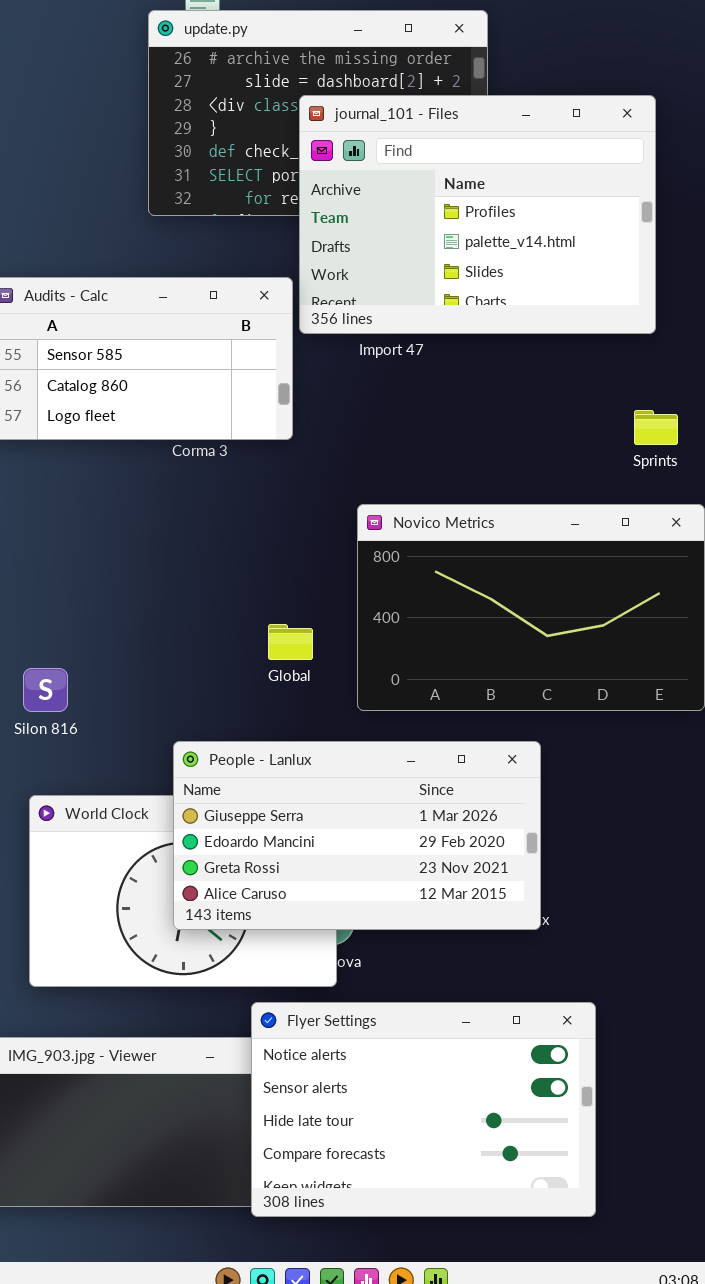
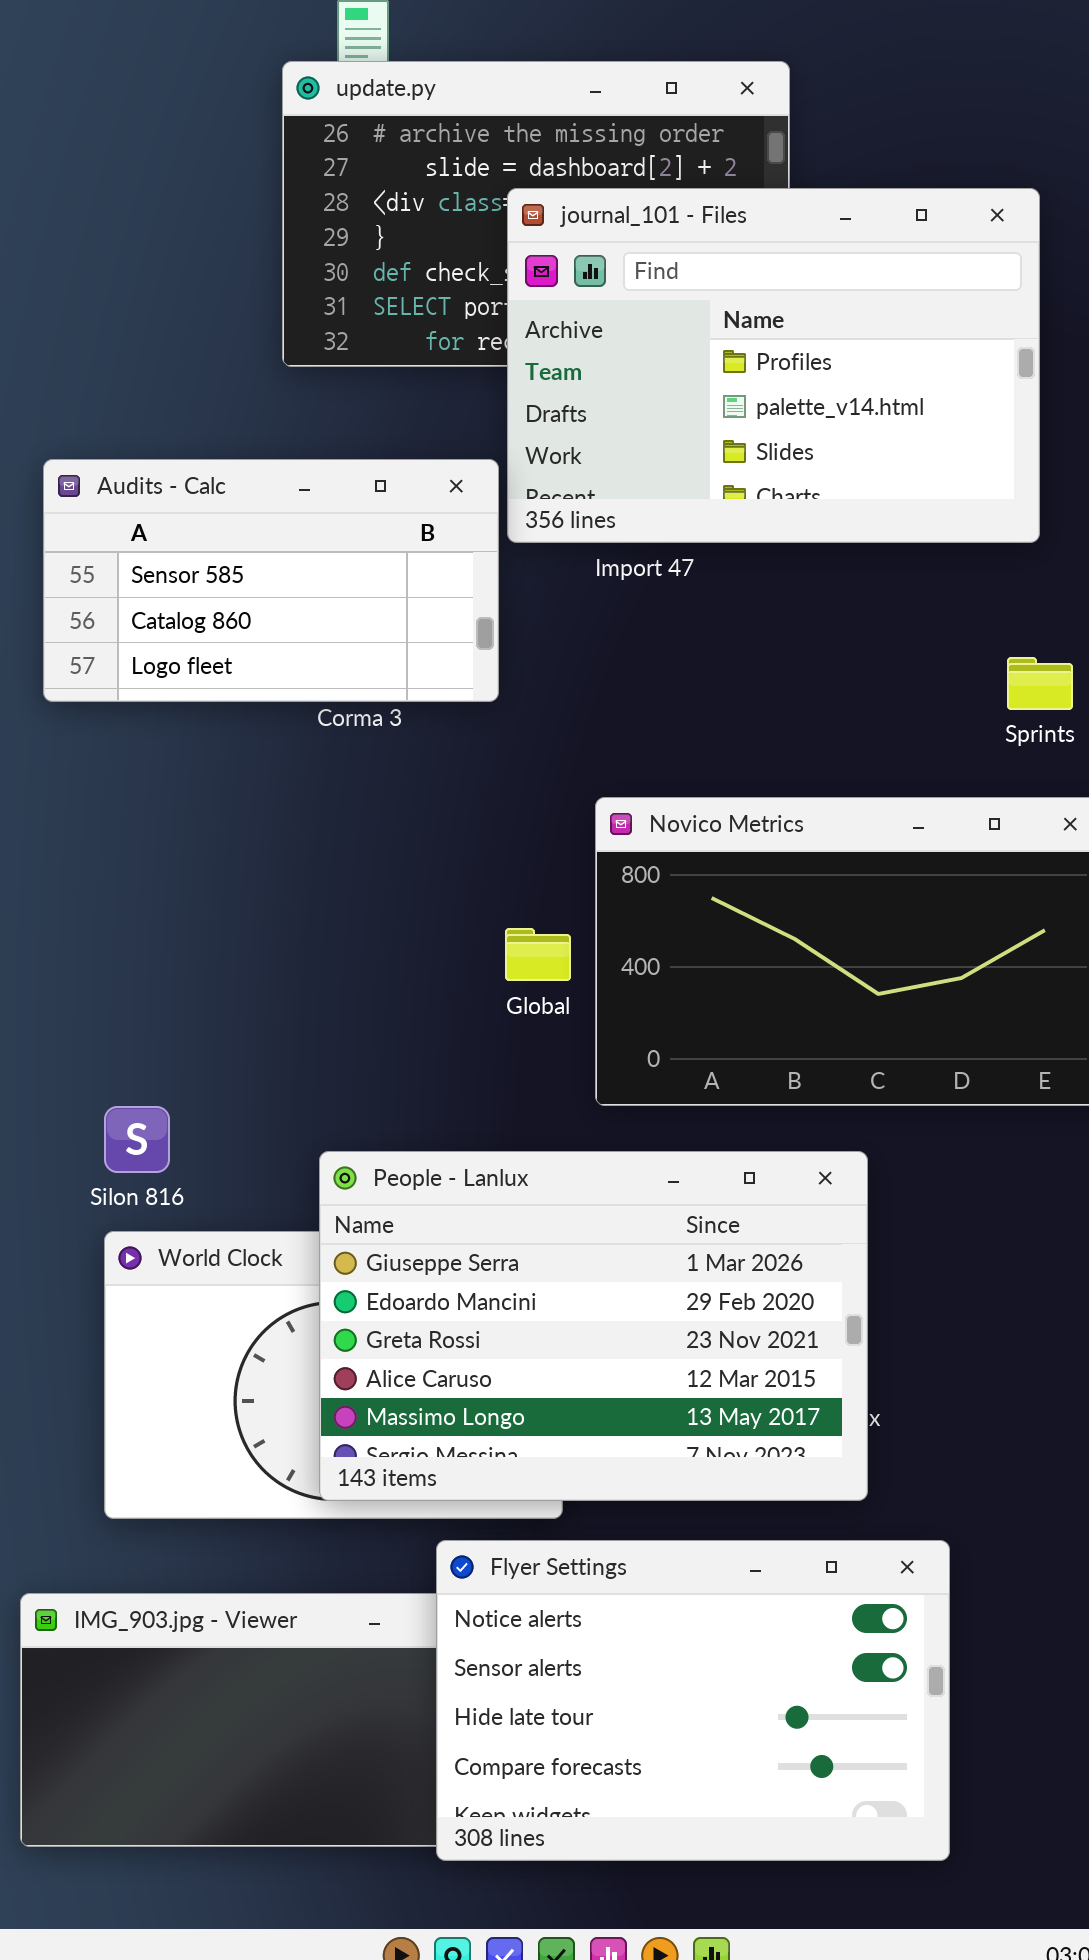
Global: [268,624,313,660] -> [505,928,571,981], moved
Silon 816: [23,668,68,712] -> [104,1106,170,1173], moved
People - Lanlux: [173,741,541,930] -> [319,1151,868,1501], resized

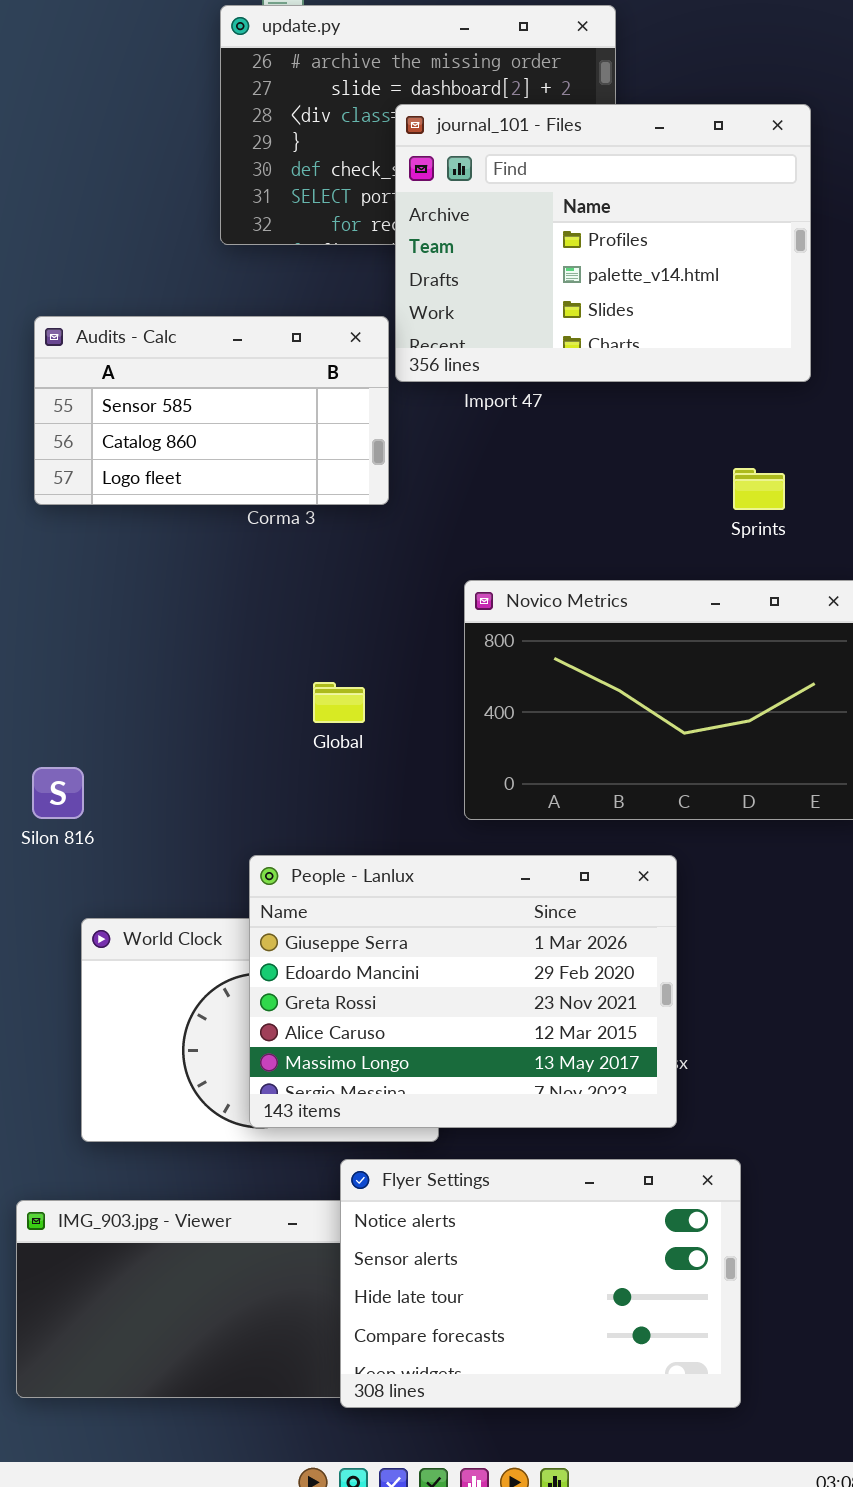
Sprints: [1007,657,1073,710] -> [733,468,785,510], moved
Global: [505,928,571,981] -> [313,682,365,723], moved
Silon 816: [104,1106,170,1173] -> [32,767,84,819], moved

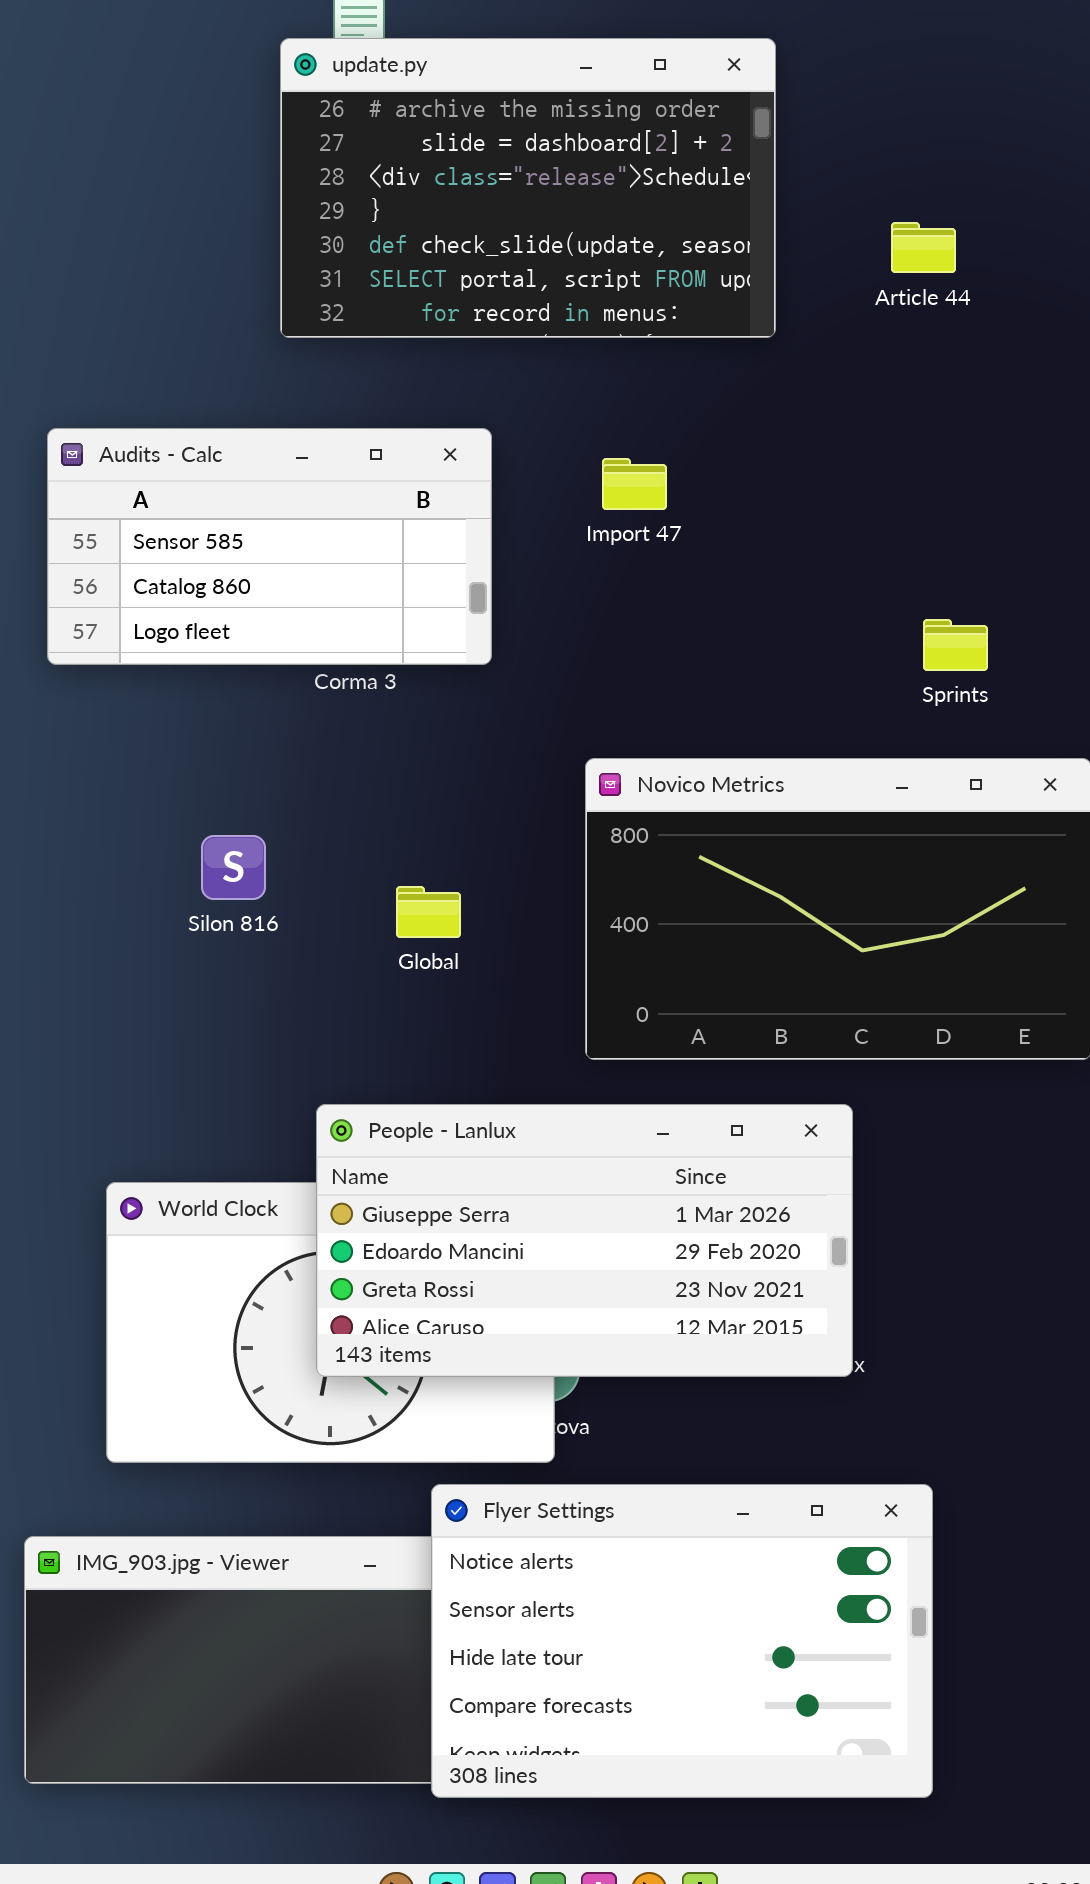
journal_101 - Files: [395,104,811,382] -> none, closed
Silon 816: [32,767,84,819] -> [201,835,266,900], moved
People - Lanlux: [249,855,677,1128] -> [316,1104,853,1377], resized

